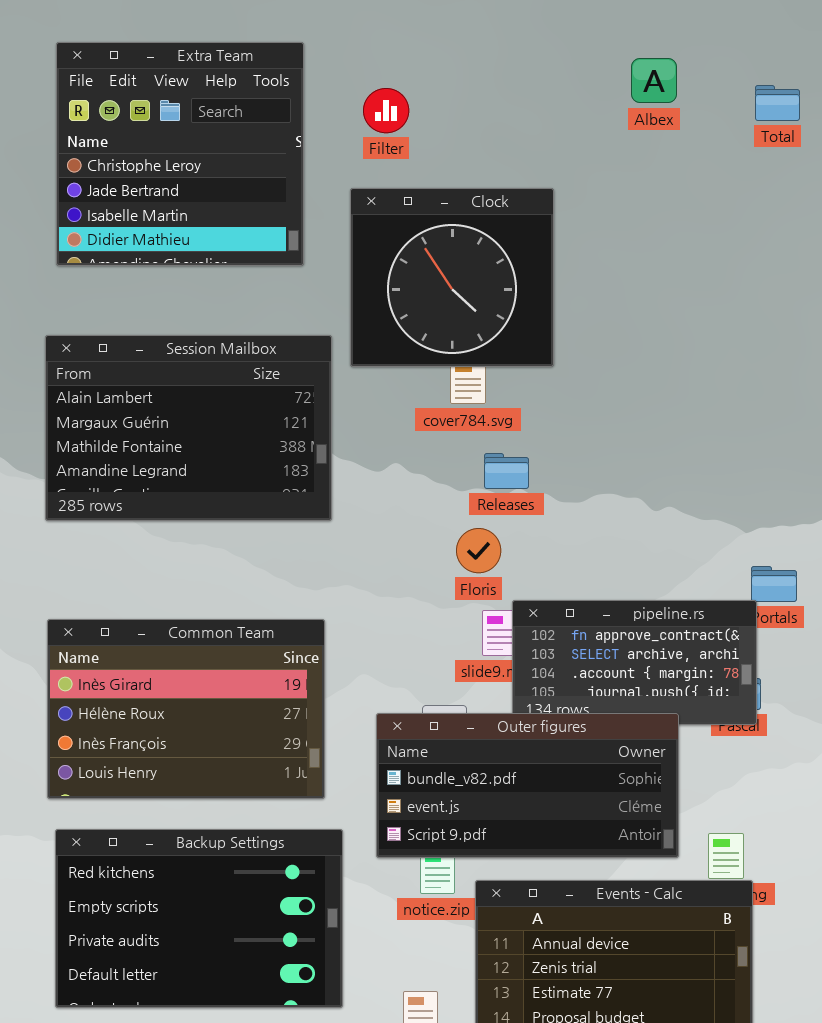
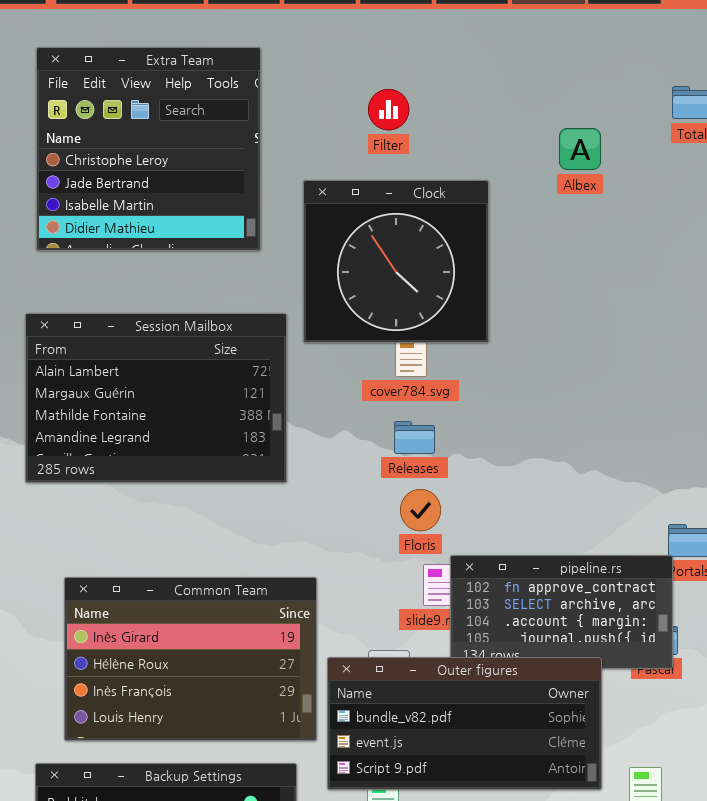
Albex: [631,58,677,103] -> [559,128,601,170], moved
Filter: [363,88,409,133] -> [368,89,409,130], moved
Releases: [484,453,529,489] -> [394,421,435,454], moved
Common Team: [47,619,325,799] -> [64,577,317,741], moved

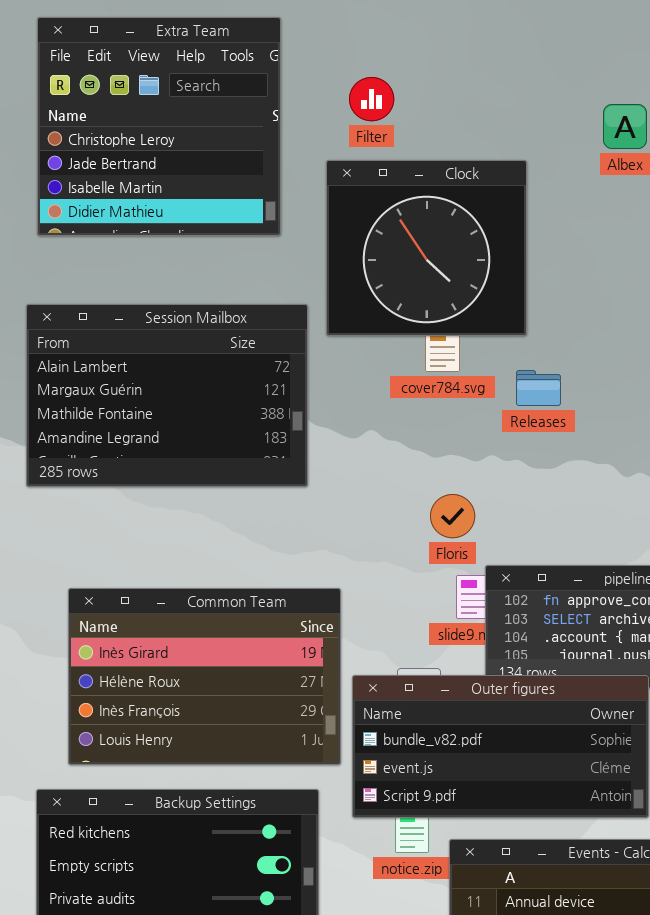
Filter: [368,89,409,130] -> [349,77,394,121], moved
Releases: [394,421,435,454] -> [516,370,561,406], moved

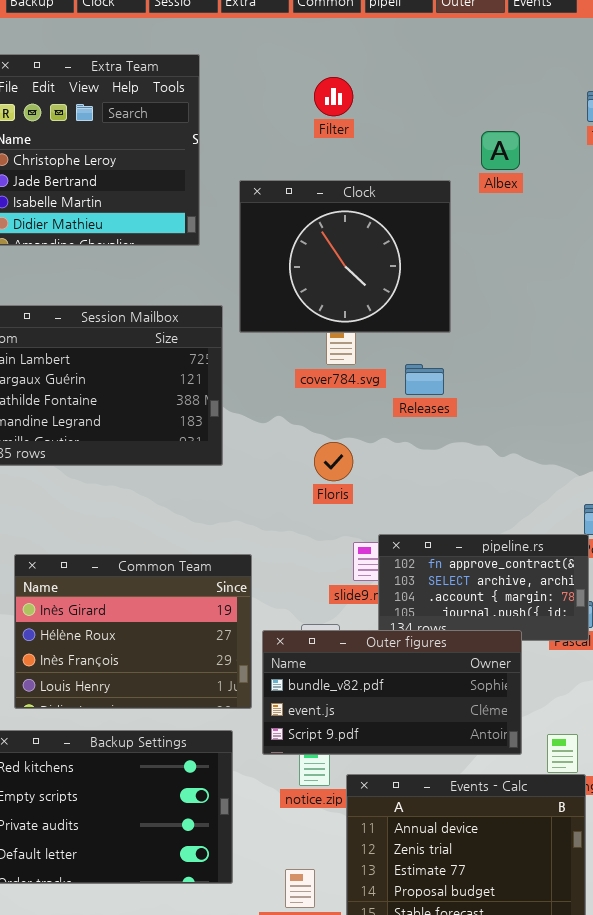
Filter: [349,77,394,121] -> [314,77,353,116], moved
Clock: [326,160,527,336] -> [239,180,451,333], resized
Floris: [430,494,475,538] -> [314,442,353,481], moved

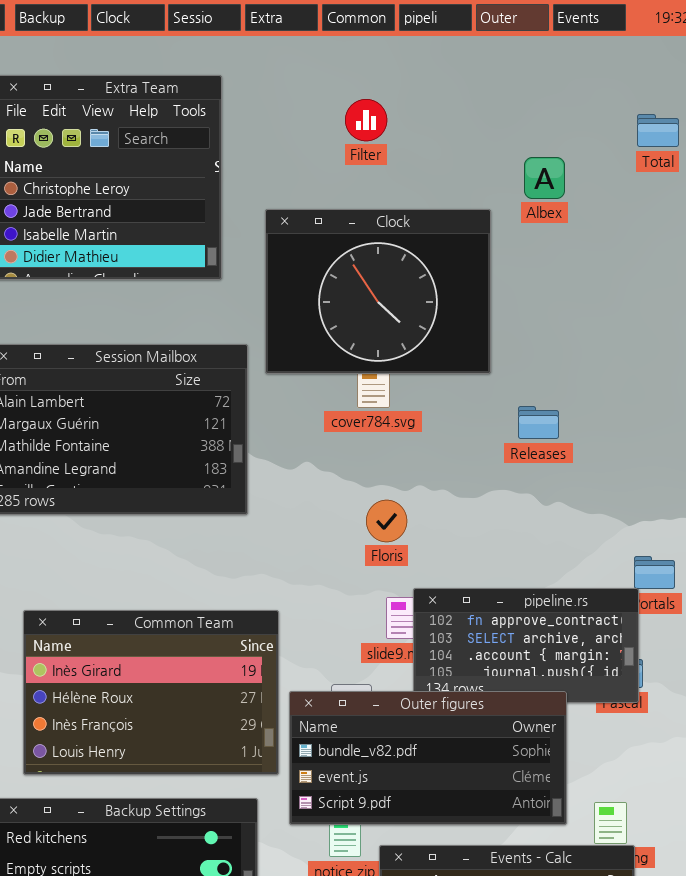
Releases: [405,364,444,395] -> [518,406,559,439], moved
Floris: [314,442,353,481] -> [366,500,407,542], moved

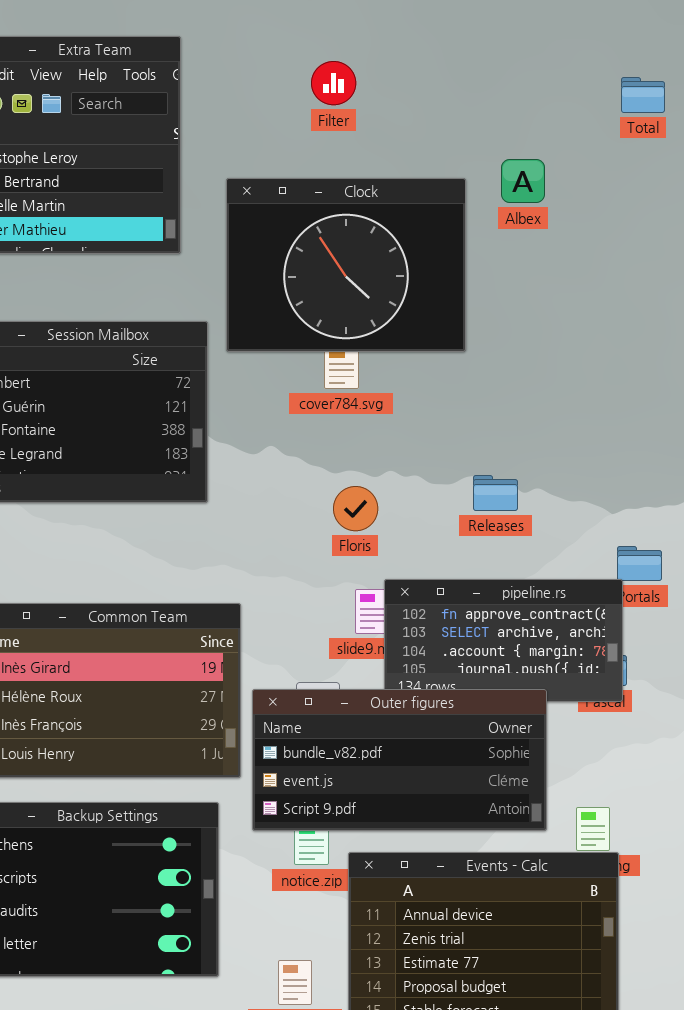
Albex: [524,157,565,199] -> [501,159,545,203], moved
Releases: [518,406,559,439] -> [473,475,518,511], moved

